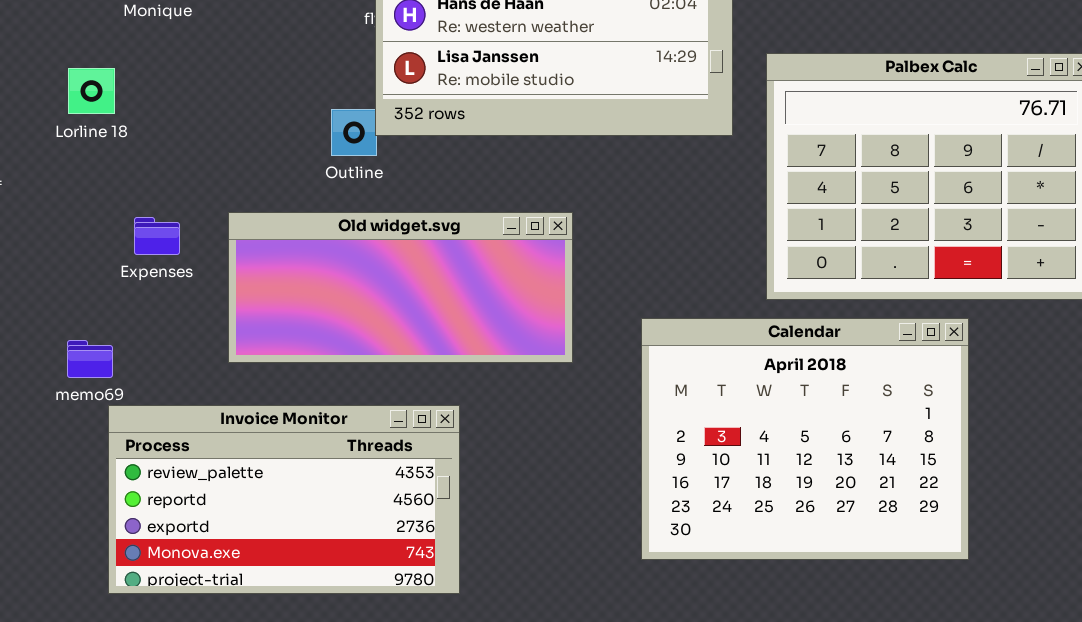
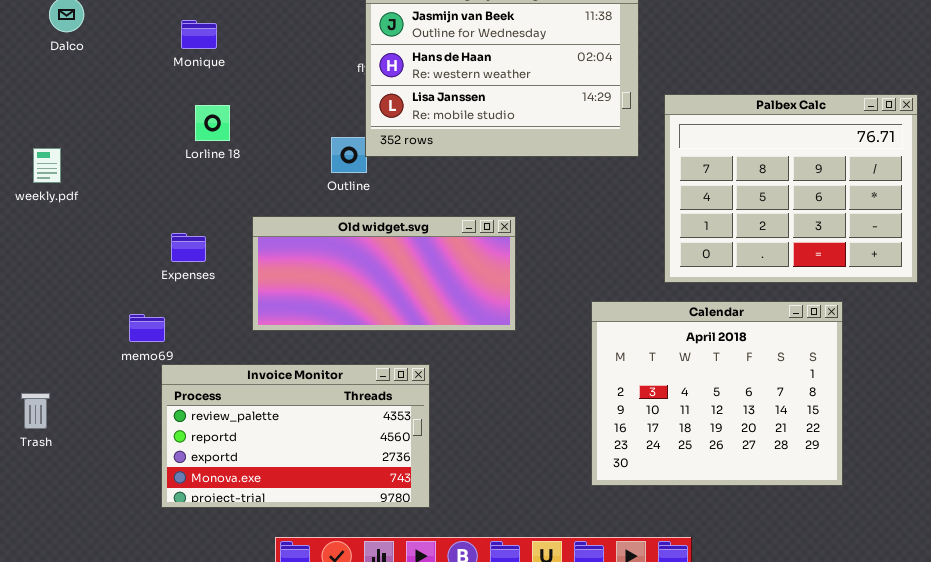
Lorline 18: [68,68,115,114] -> [195,105,230,141], moved
Expenses: [134,217,180,255] -> [171,233,206,262], moved
Calendar: [641,318,969,560] -> [591,301,843,486], moved

